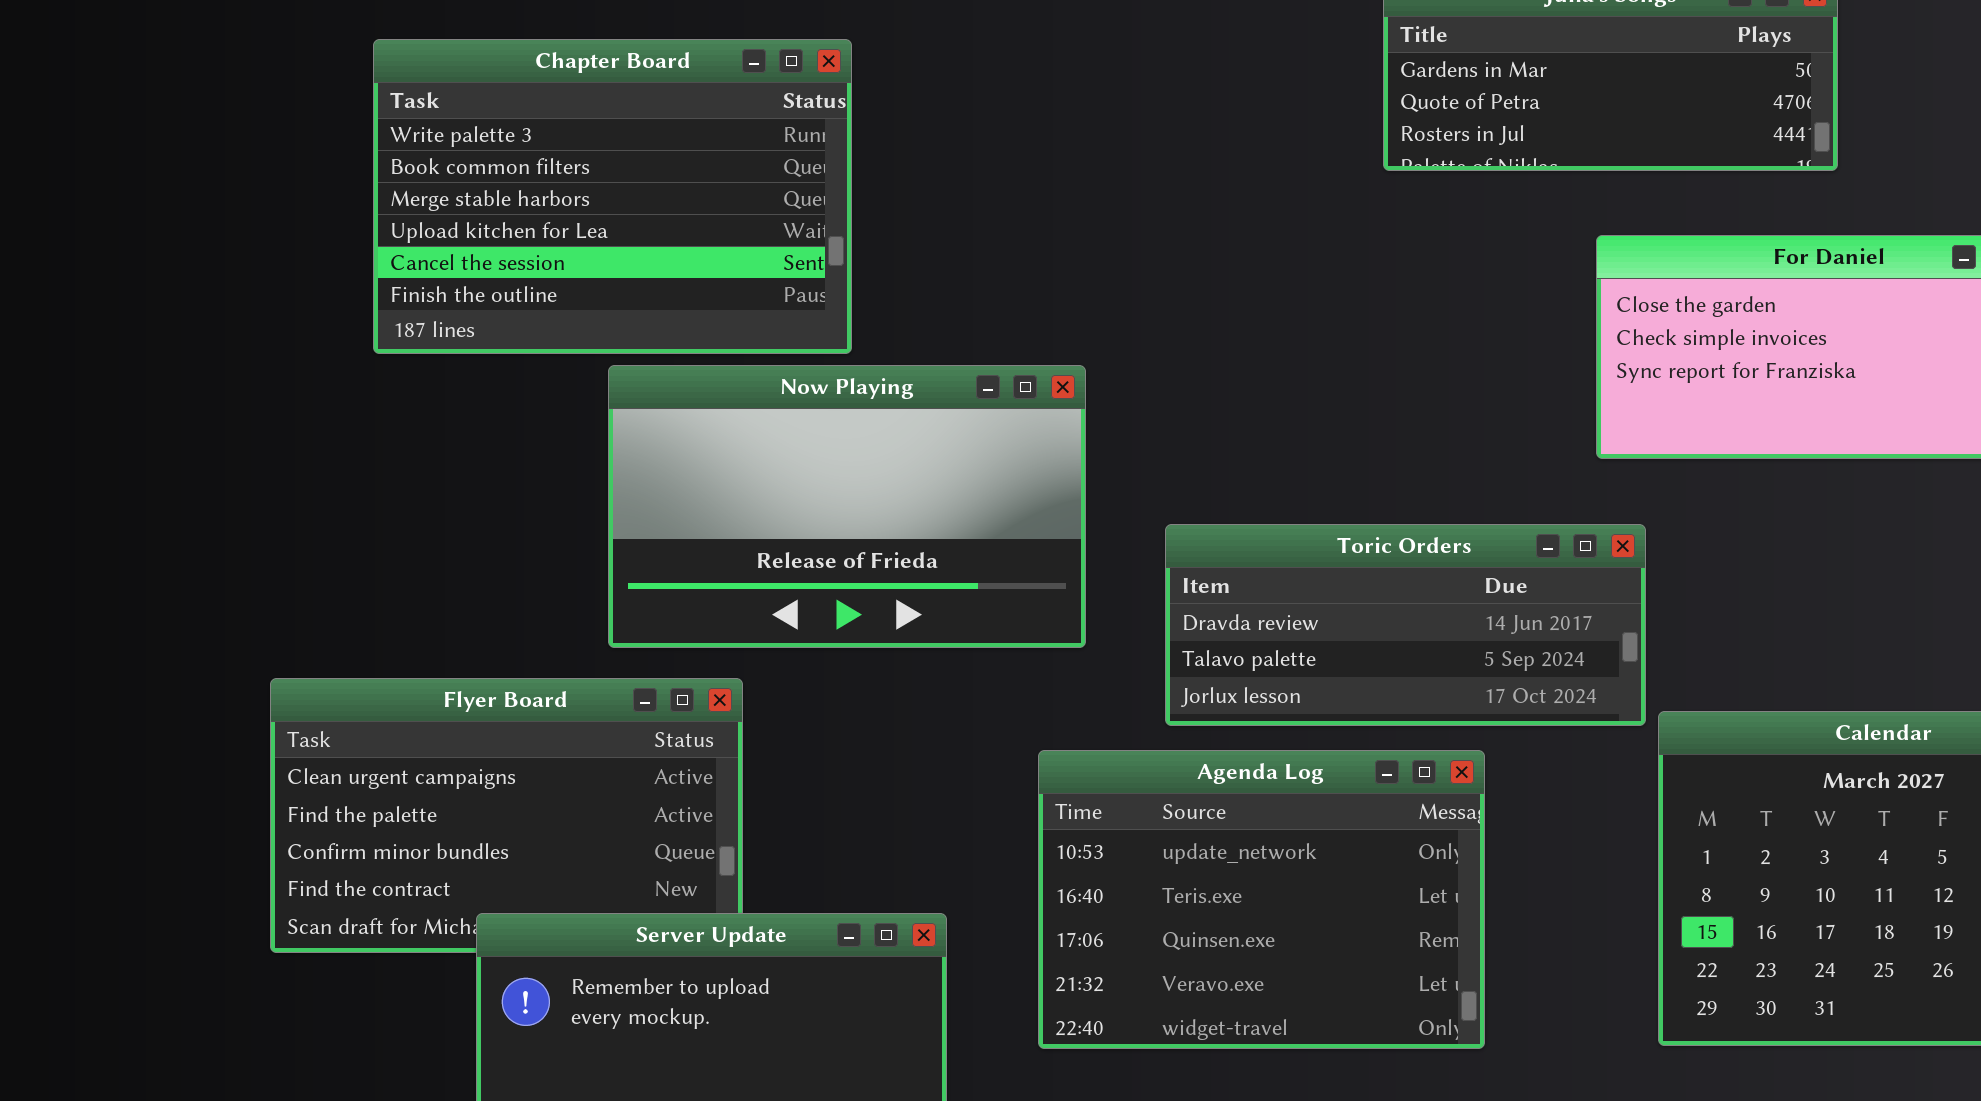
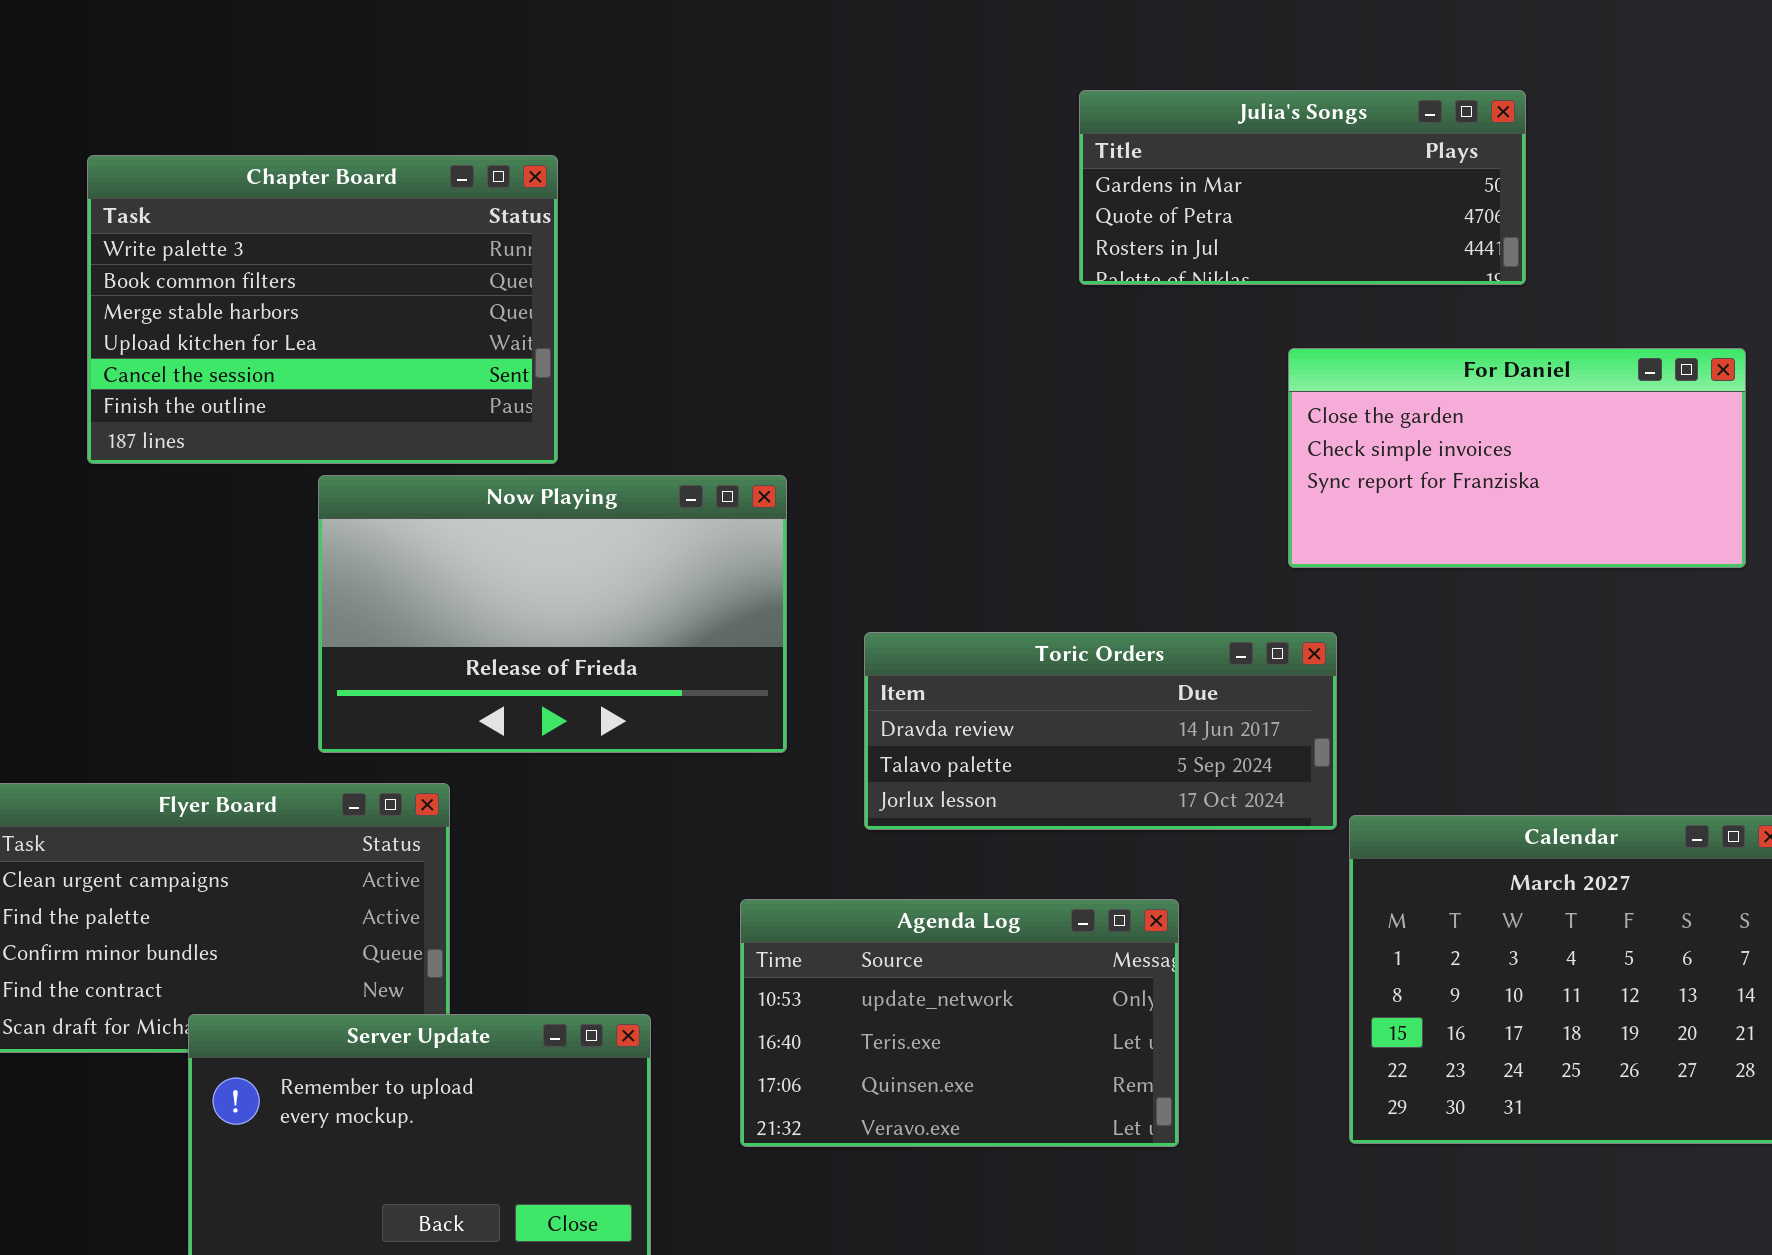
Agenda Log: [1038,750,1485,1049] -> [740,899,1179,1147], resized

